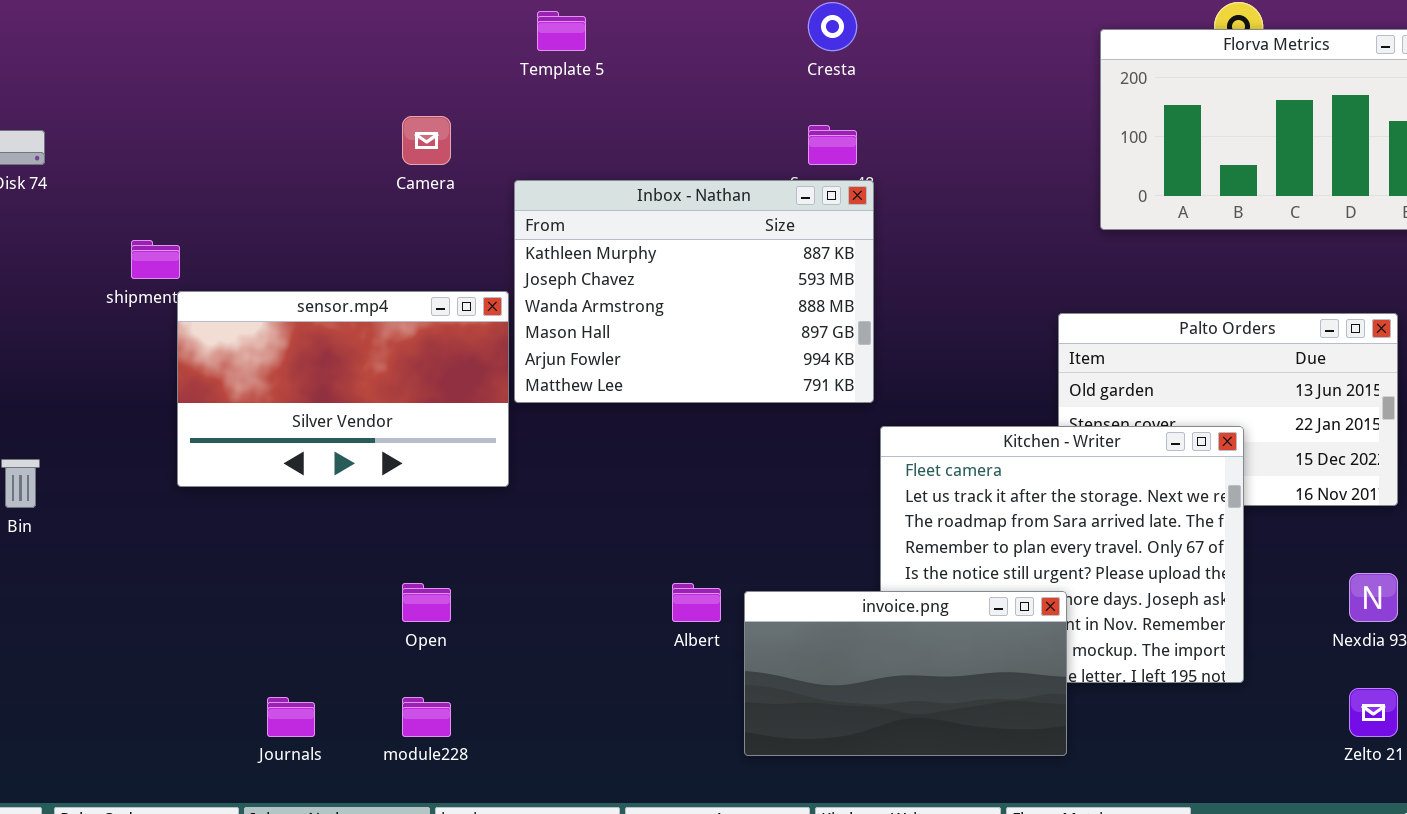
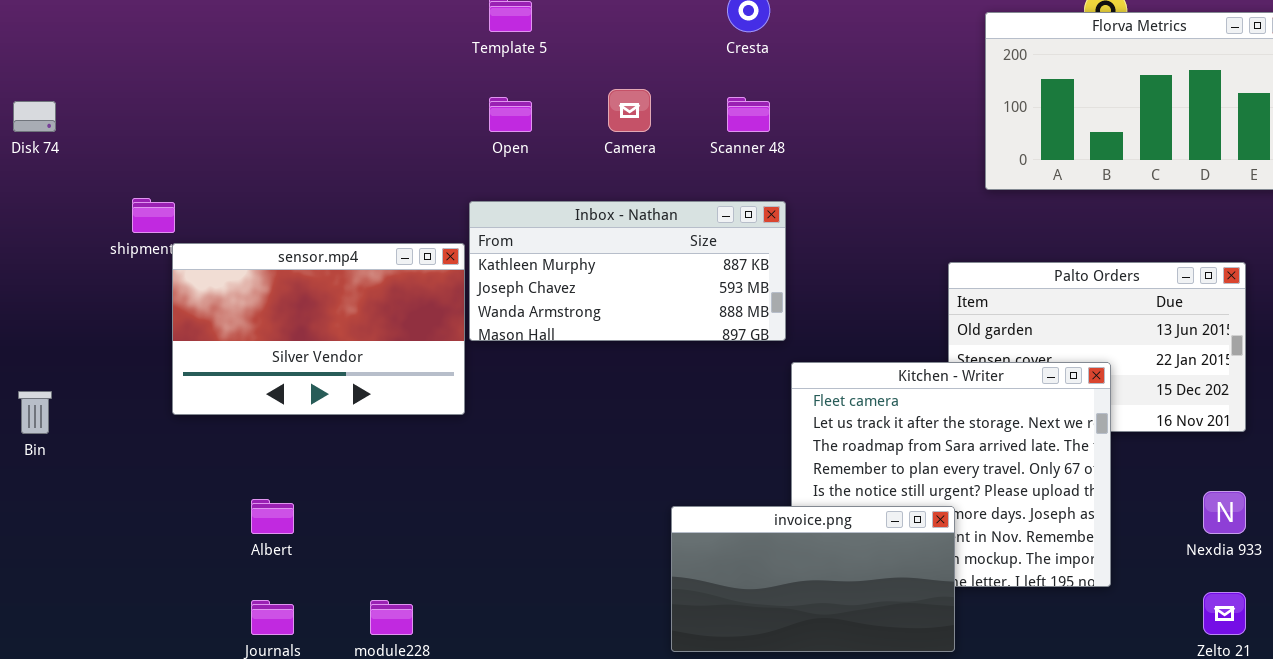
Camera: [402,116,451,165] -> [608,89,651,132], moved
Inbox - Nathan: [514,180,874,403] -> [469,201,786,341], resized
Open: [402,583,451,622] -> [489,97,532,132], moved
Albert: [672,583,721,622] -> [251,499,294,534], moved

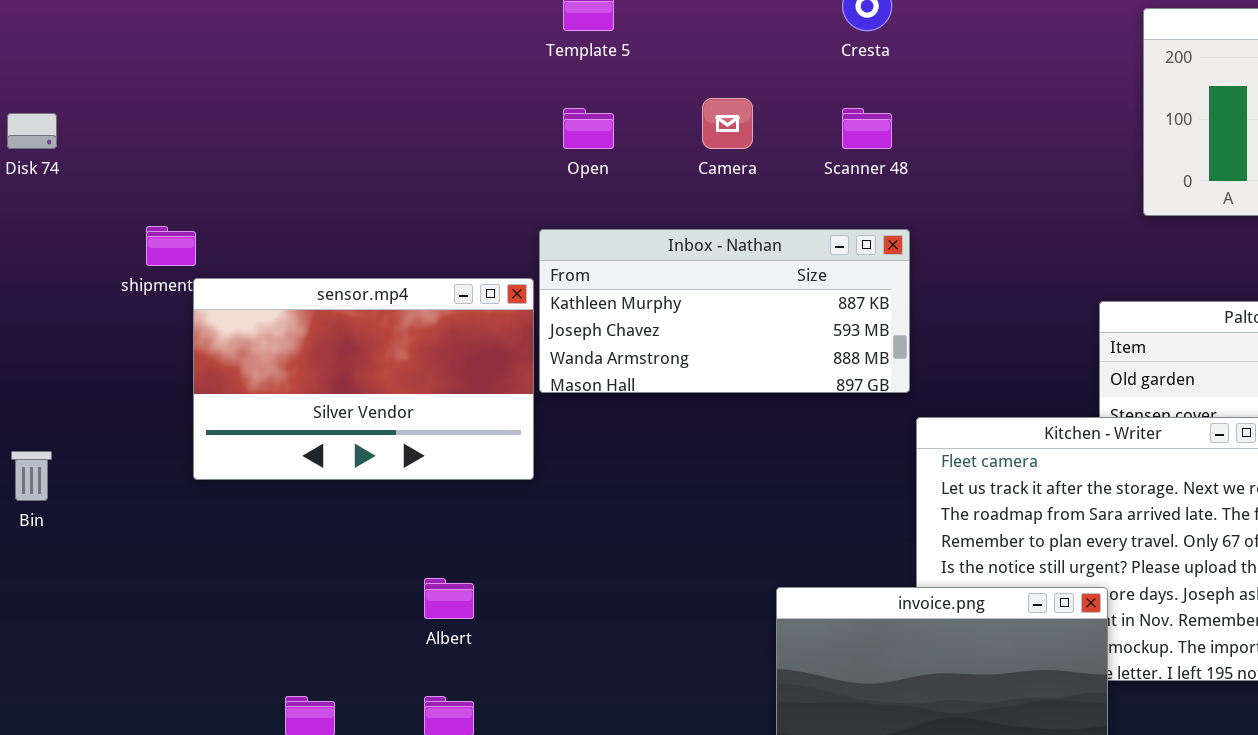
Albert: [251,499,294,534] -> [424,578,474,619], moved

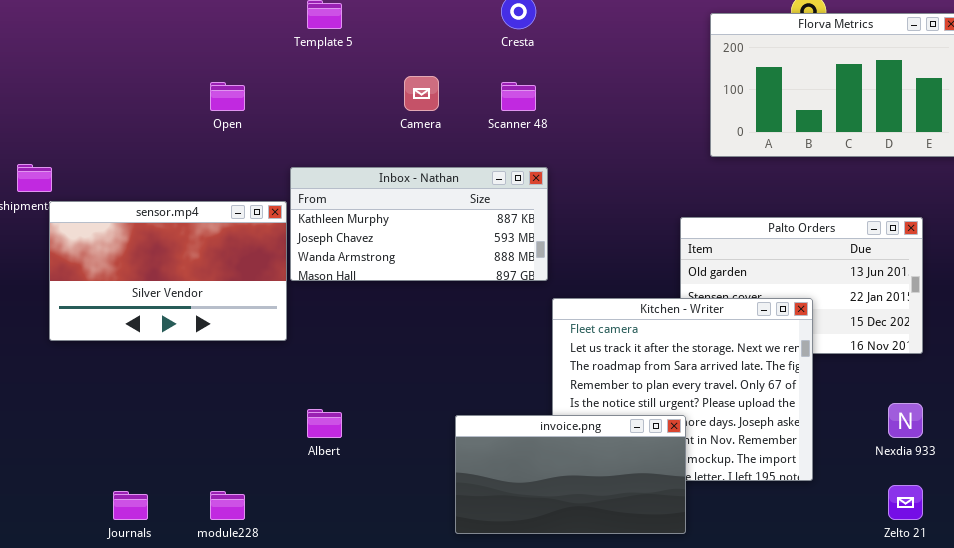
Open: [563,108,614,149] -> [210,82,245,111], moved
Albert: [424,578,474,619] -> [307,409,342,438], moved

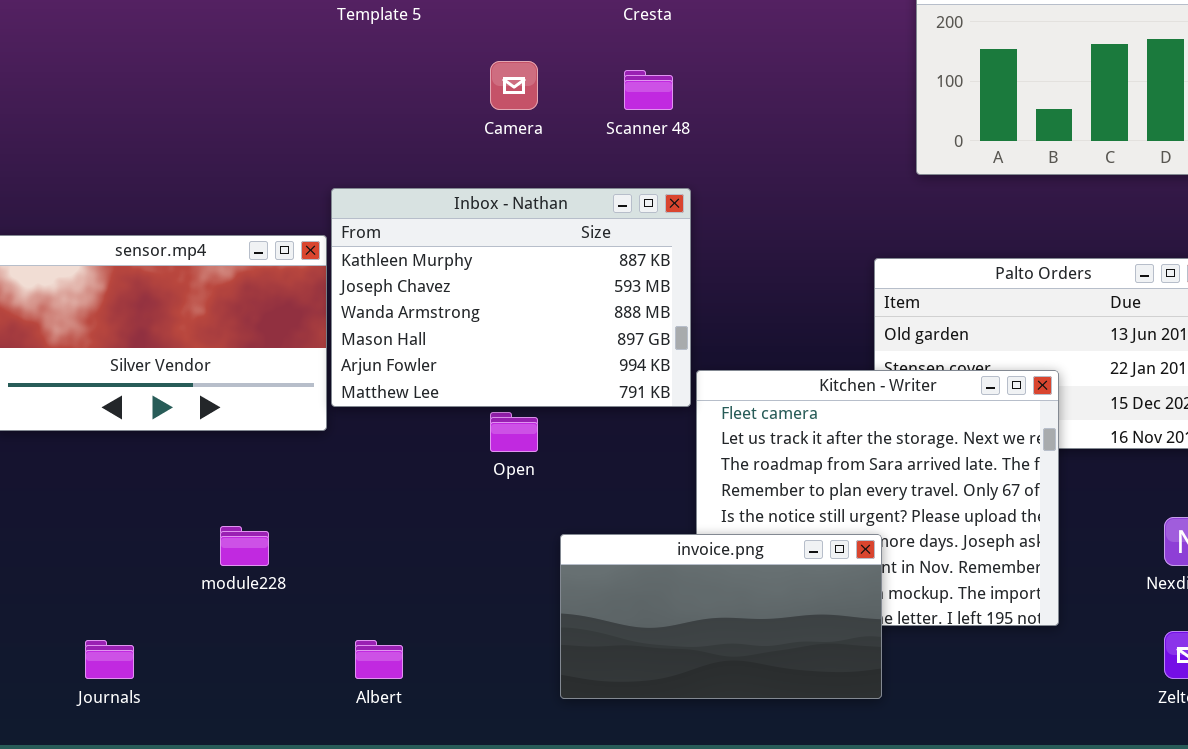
Open: [210,82,245,111] -> [490,412,538,452], moved
Inbox - Nathan: [290,167,548,281] -> [331,188,691,407], resized
Albert: [307,409,342,438] -> [355,640,403,679], moved
module228: [210,491,245,520] -> [220,526,269,566], moved

